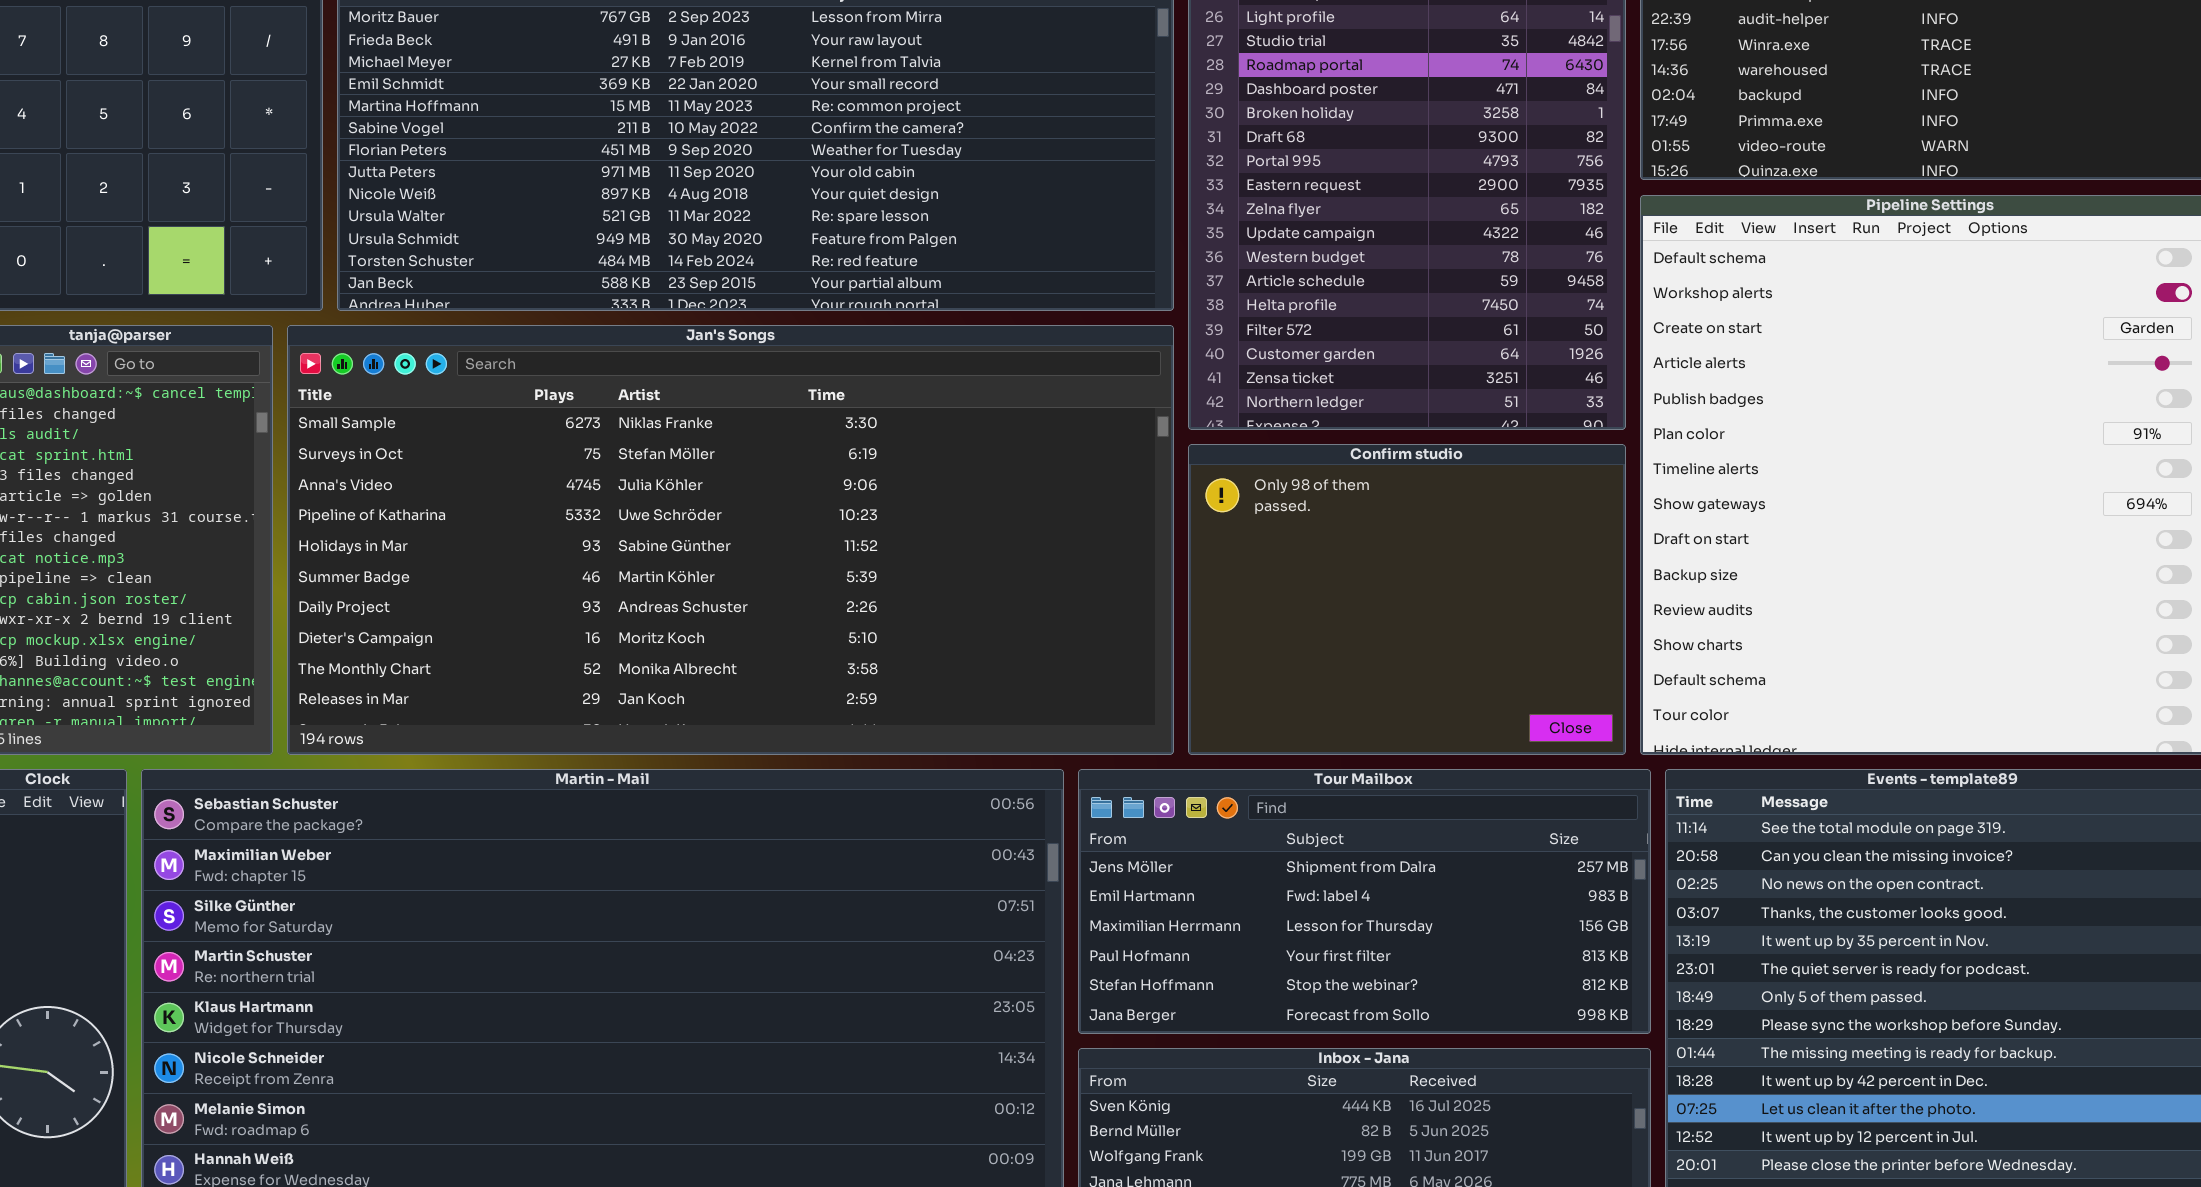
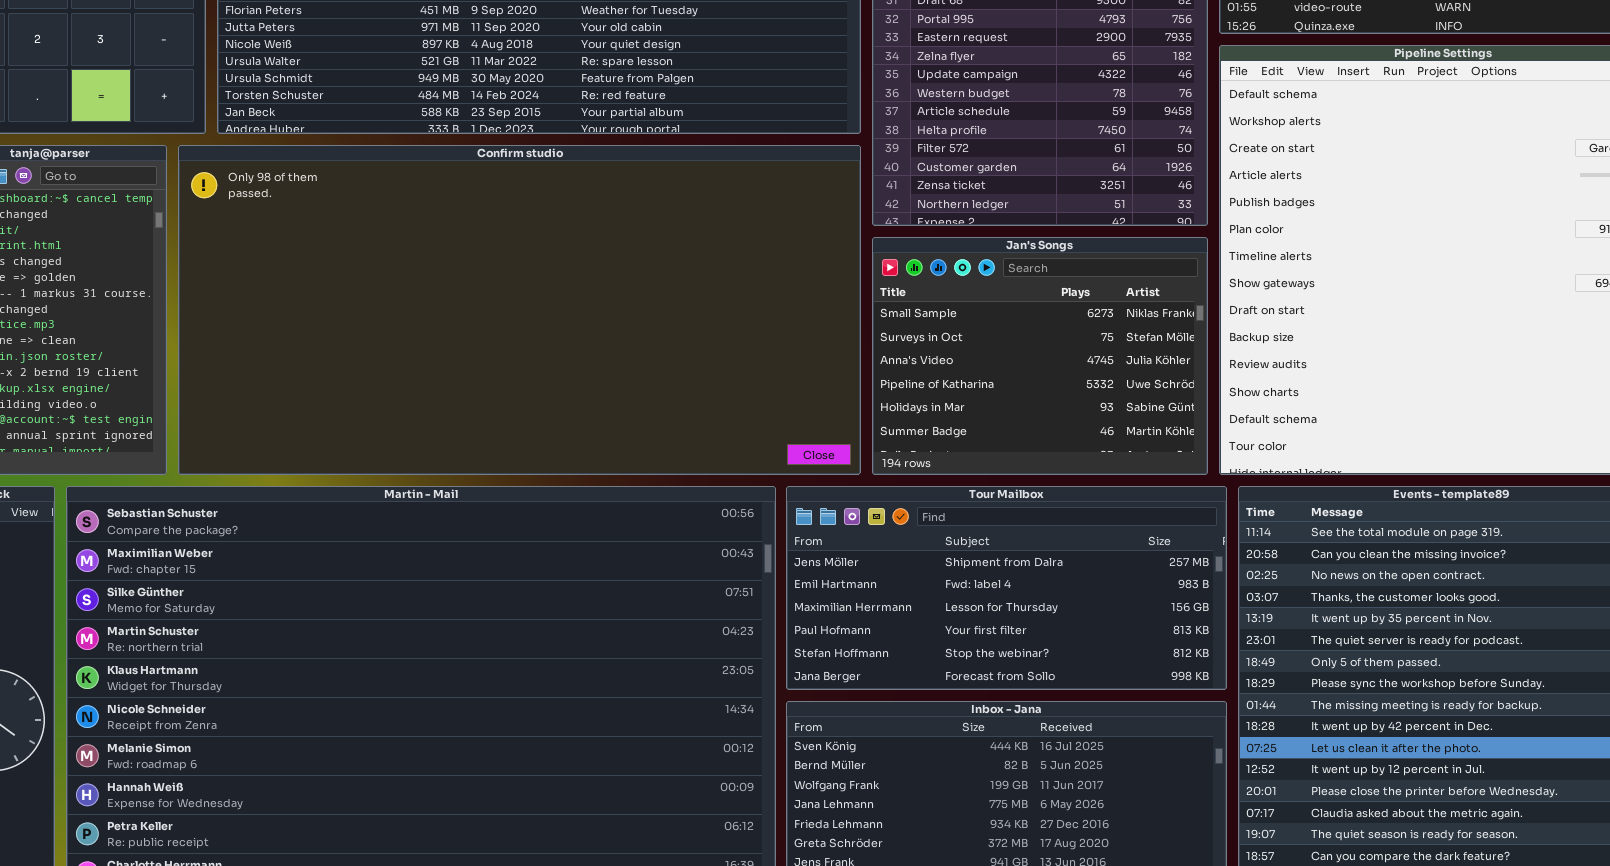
Jan's Songs: [287,325,1174,755] -> [872,237,1208,475], moved, resized
Confirm studio: [1188,444,1626,755] -> [178,145,861,475], moved, resized

